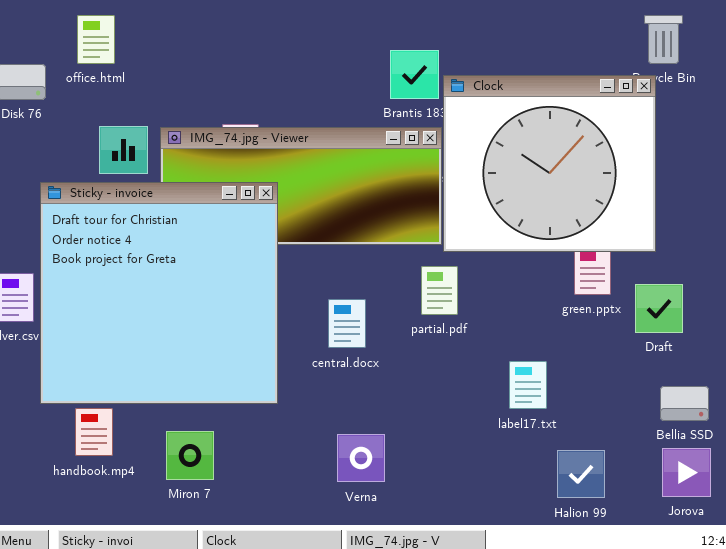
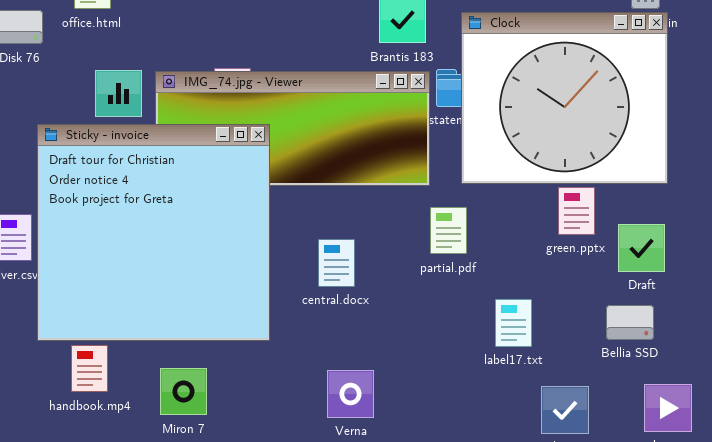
Clock: [443,75,656,252] -> [461,12,668,184], moved
partial.pdf: [421,266,458,315] -> [430,207,467,254], moved
Bellia SSD: [660,386,709,421] -> [606,305,654,340], moved

